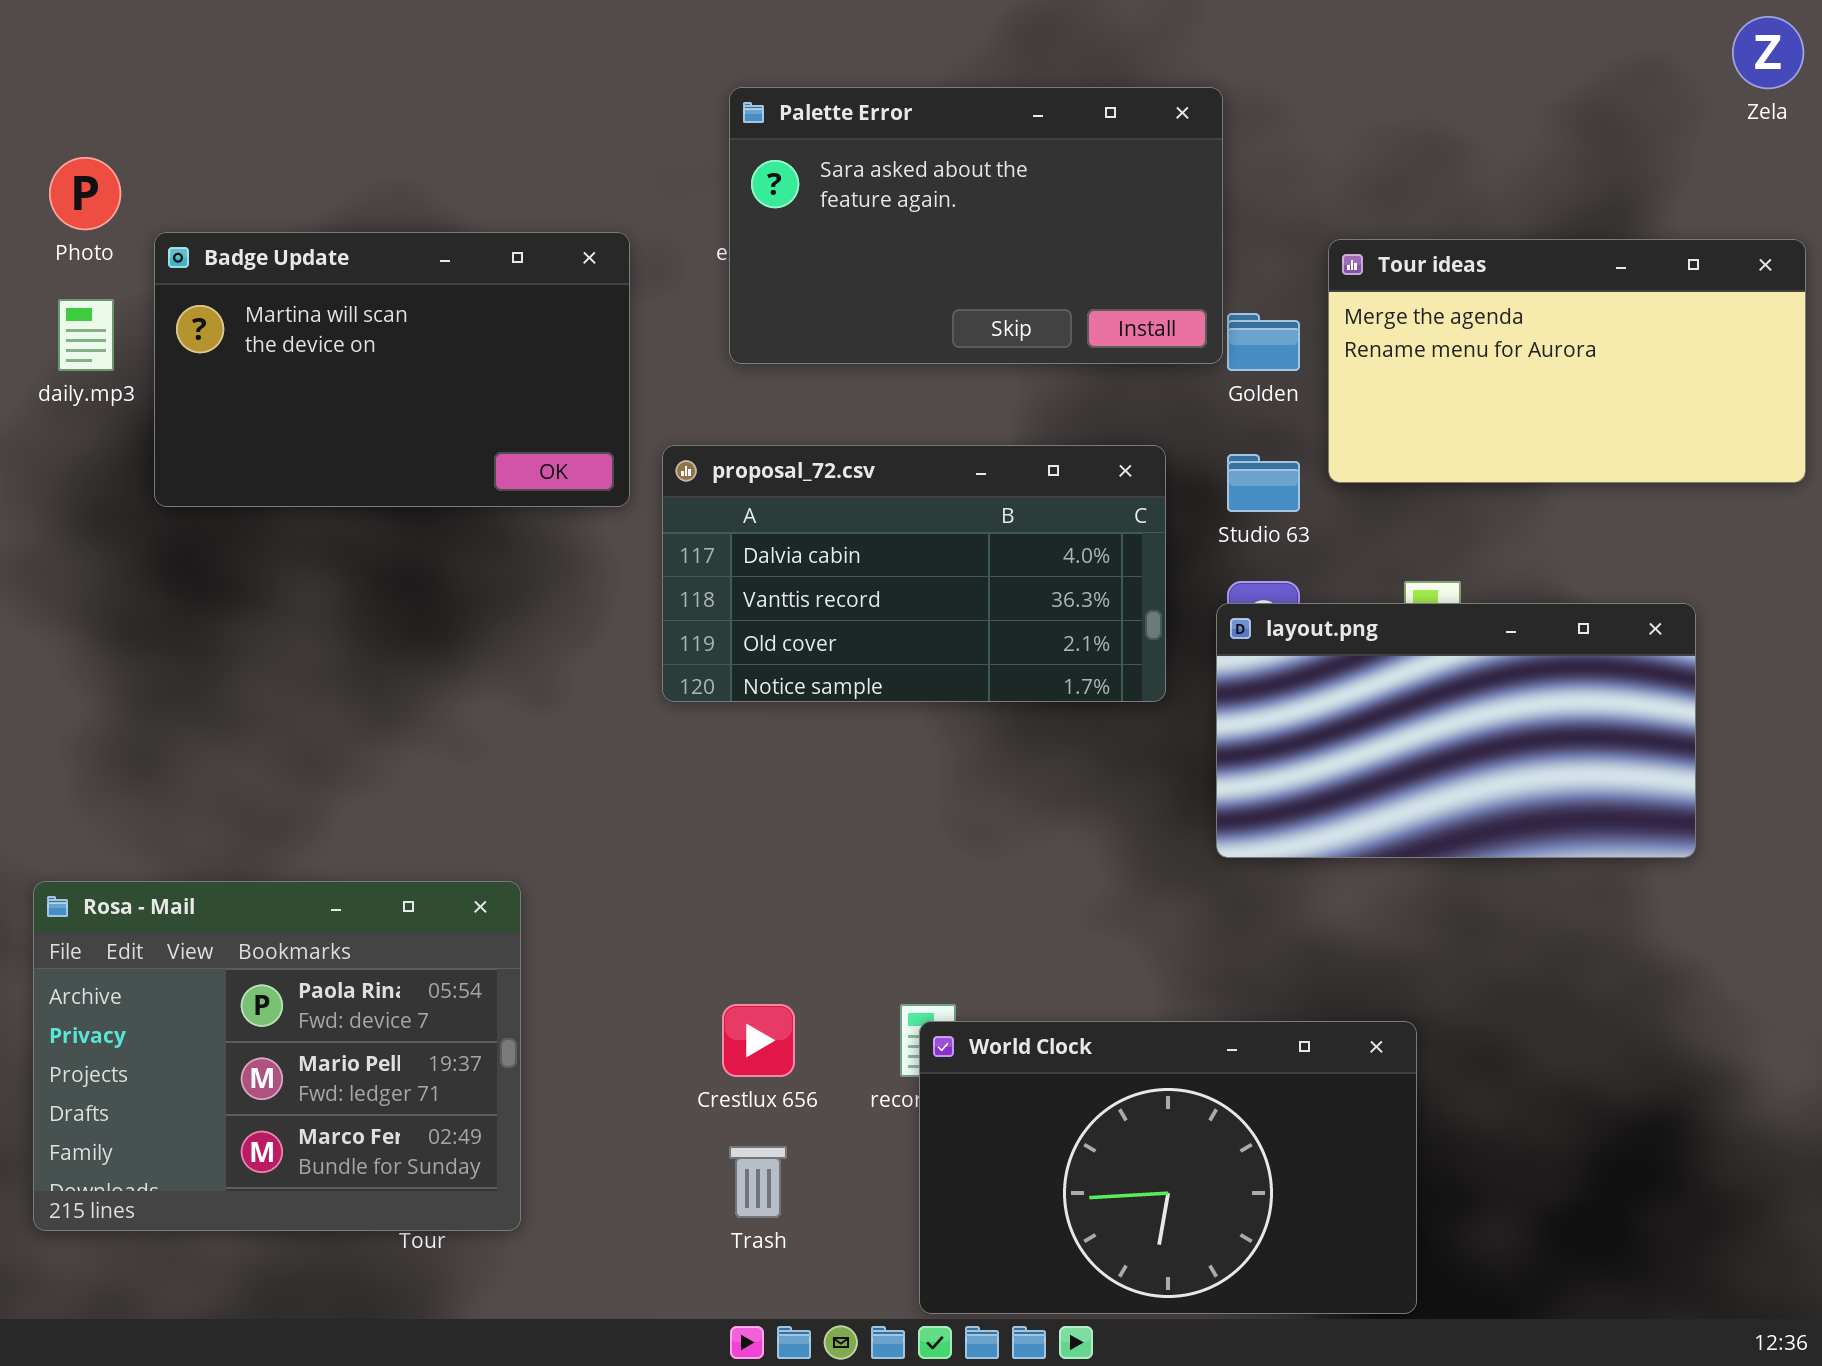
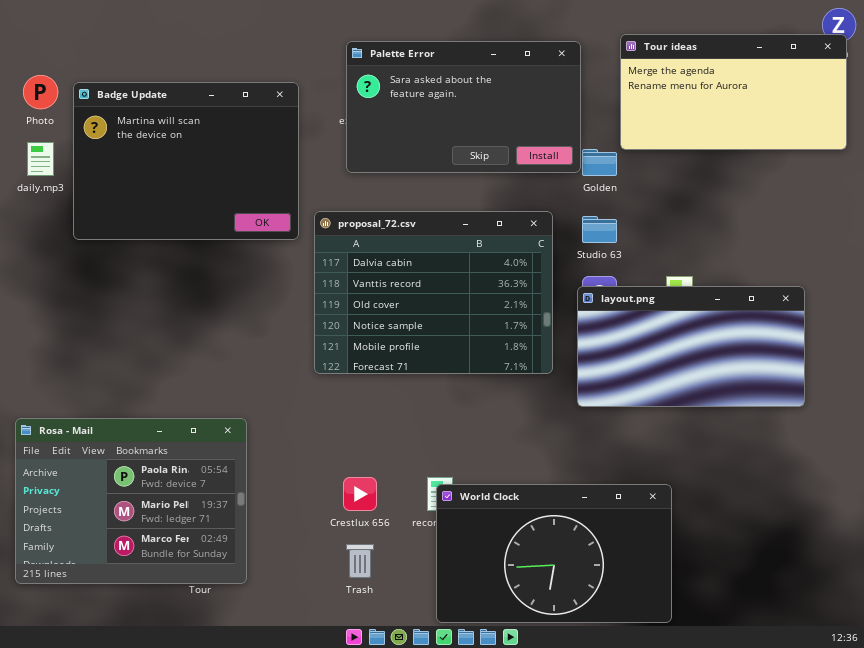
Badge Update: [154,232,630,507] -> [73,82,299,240], resized
Tour ideas: [1328,239,1806,483] -> [620,34,847,150], moved
proposal_72.csv: [662,445,1166,702] -> [314,211,553,374], resized

